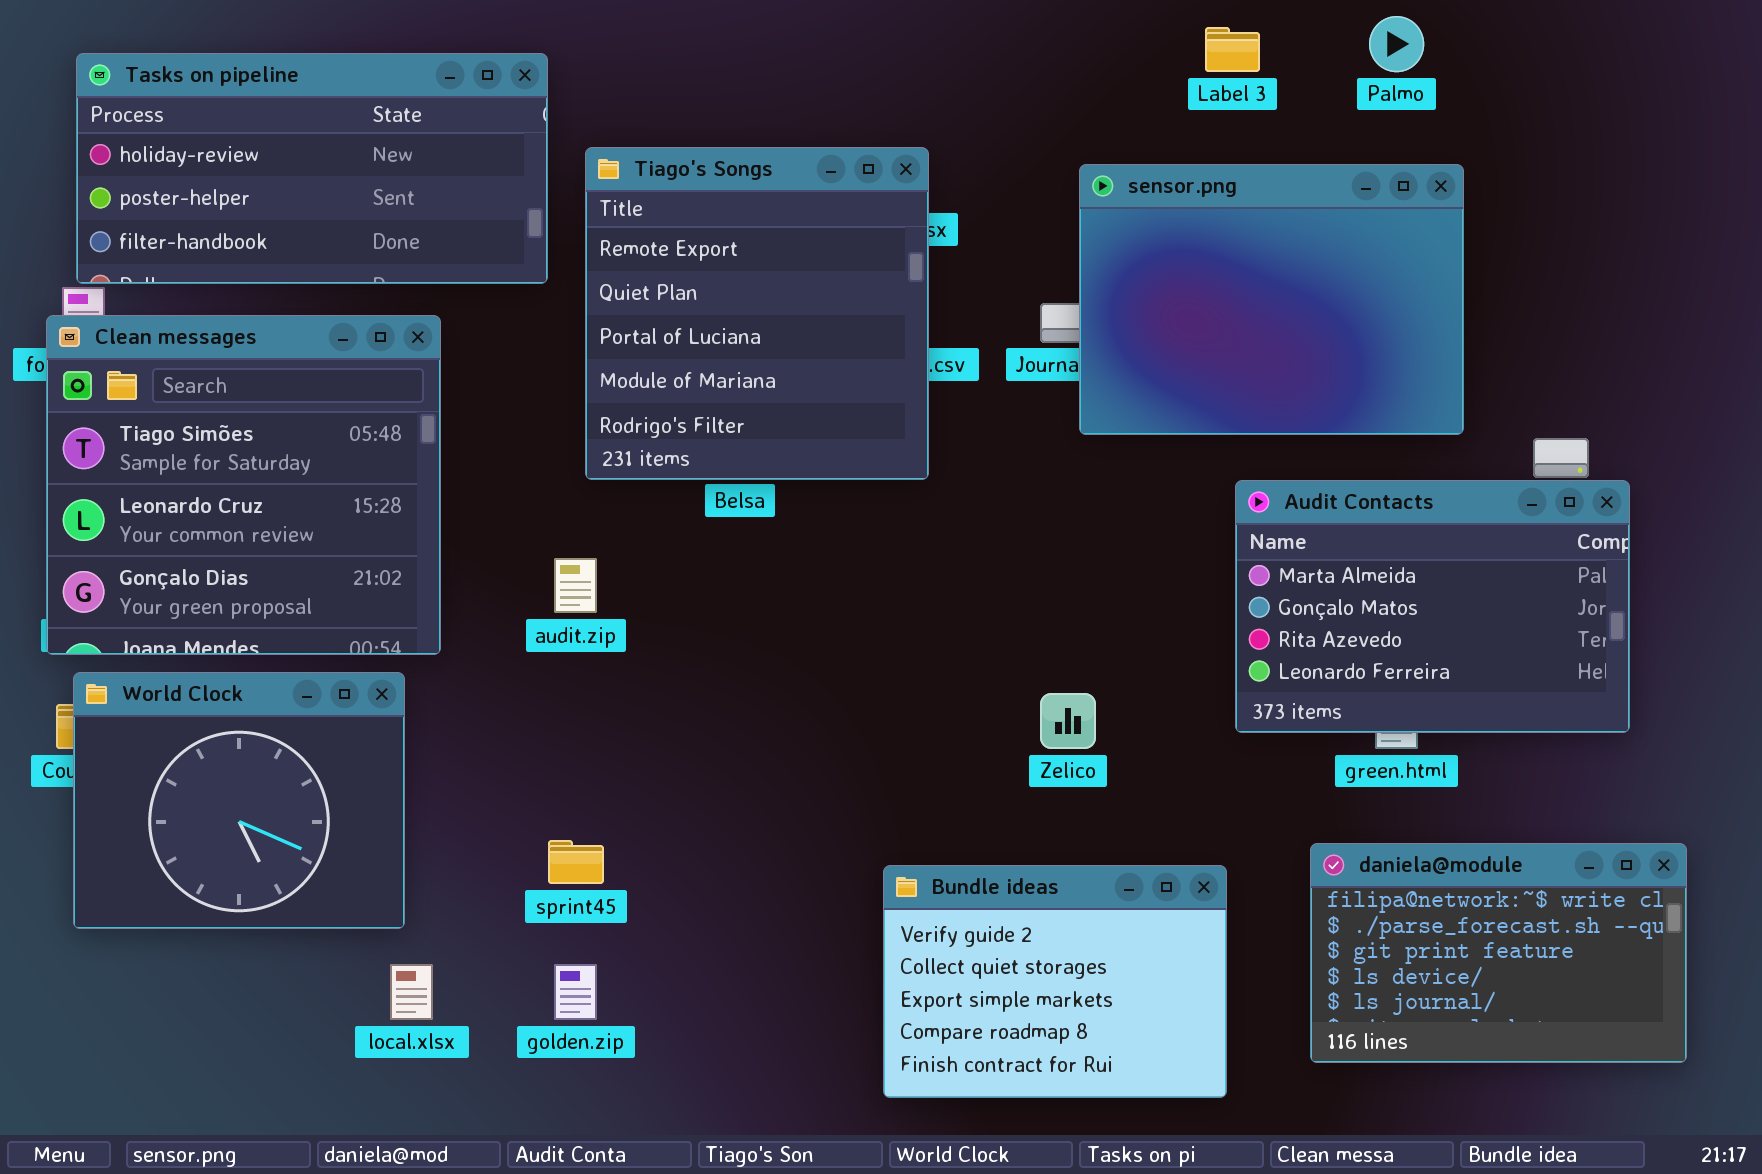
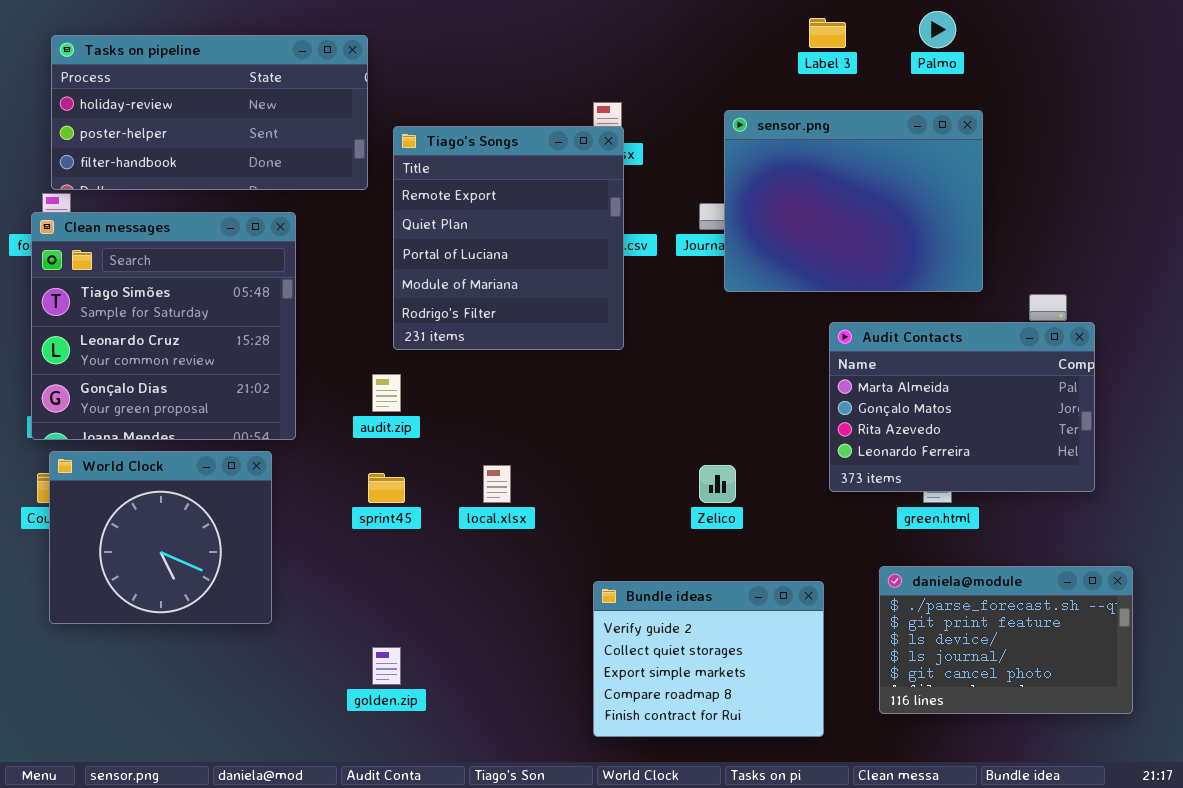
Tiago's Songs: [585,147,929,480] -> [393,126,624,350], moved
sprint45: [548,840,604,884] -> [368,473,405,503], moved
daniela@module: [1310,843,1687,1063] -> [879,566,1133,714], scrolled down 1 row
local.xlsx: [390,964,433,1020] -> [483,465,511,503], moved

